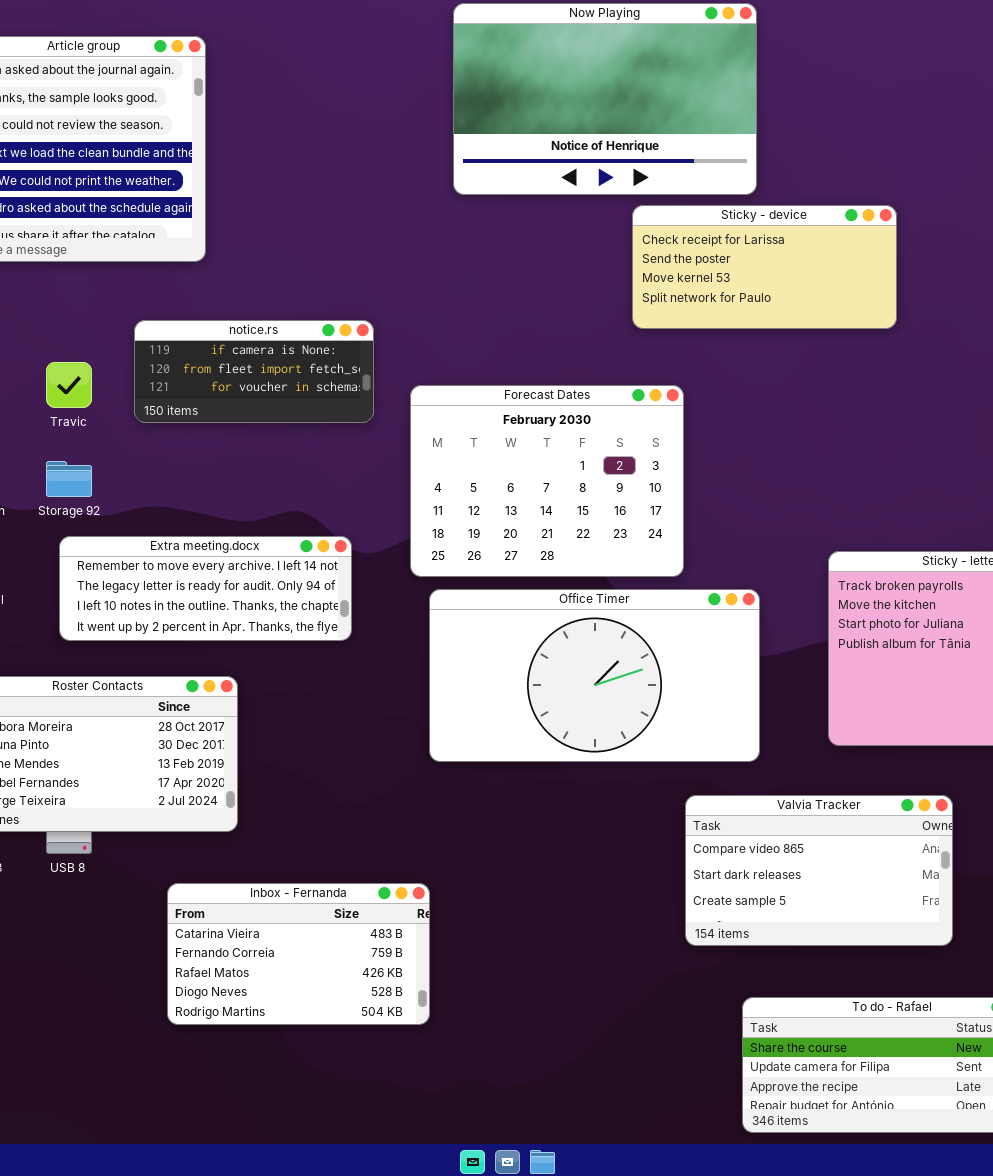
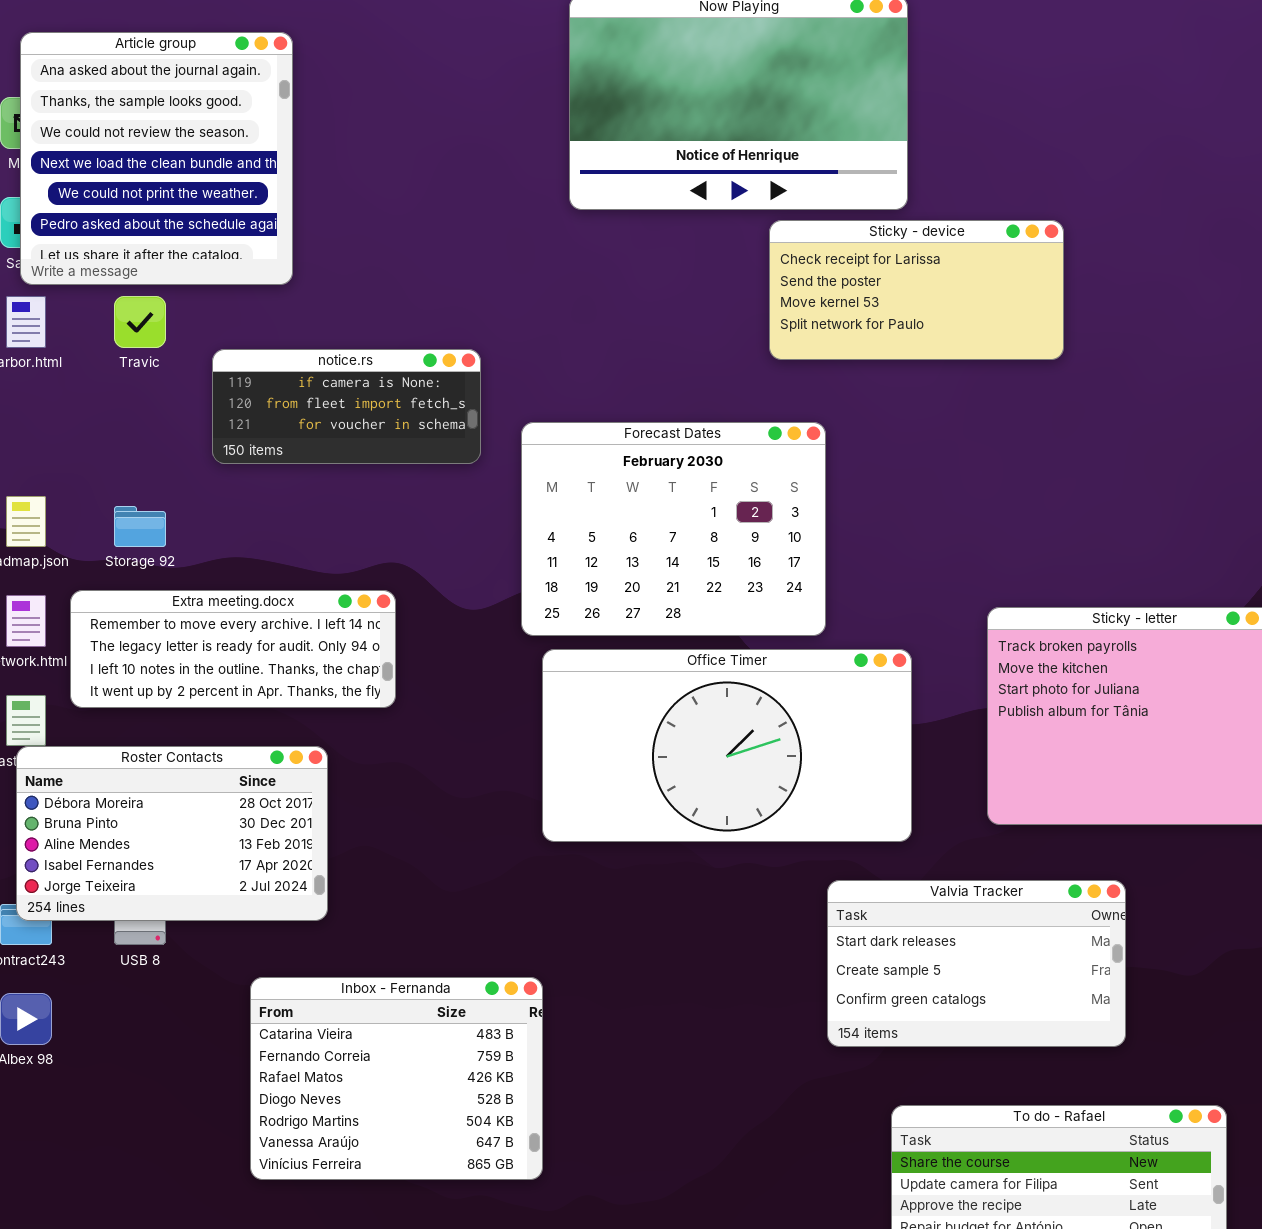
Travic: [46,362,92,408] -> [114,296,166,348], moved
Extra meeting.docx: [59,536,352,641] -> [70,590,396,708], moved
Valvia Tracker: [685,795,953,946] -> [827,880,1126,1047], scrolled down 1 row
Inbox - Fernanda: [167,883,430,1025] -> [250,977,543,1180], resized

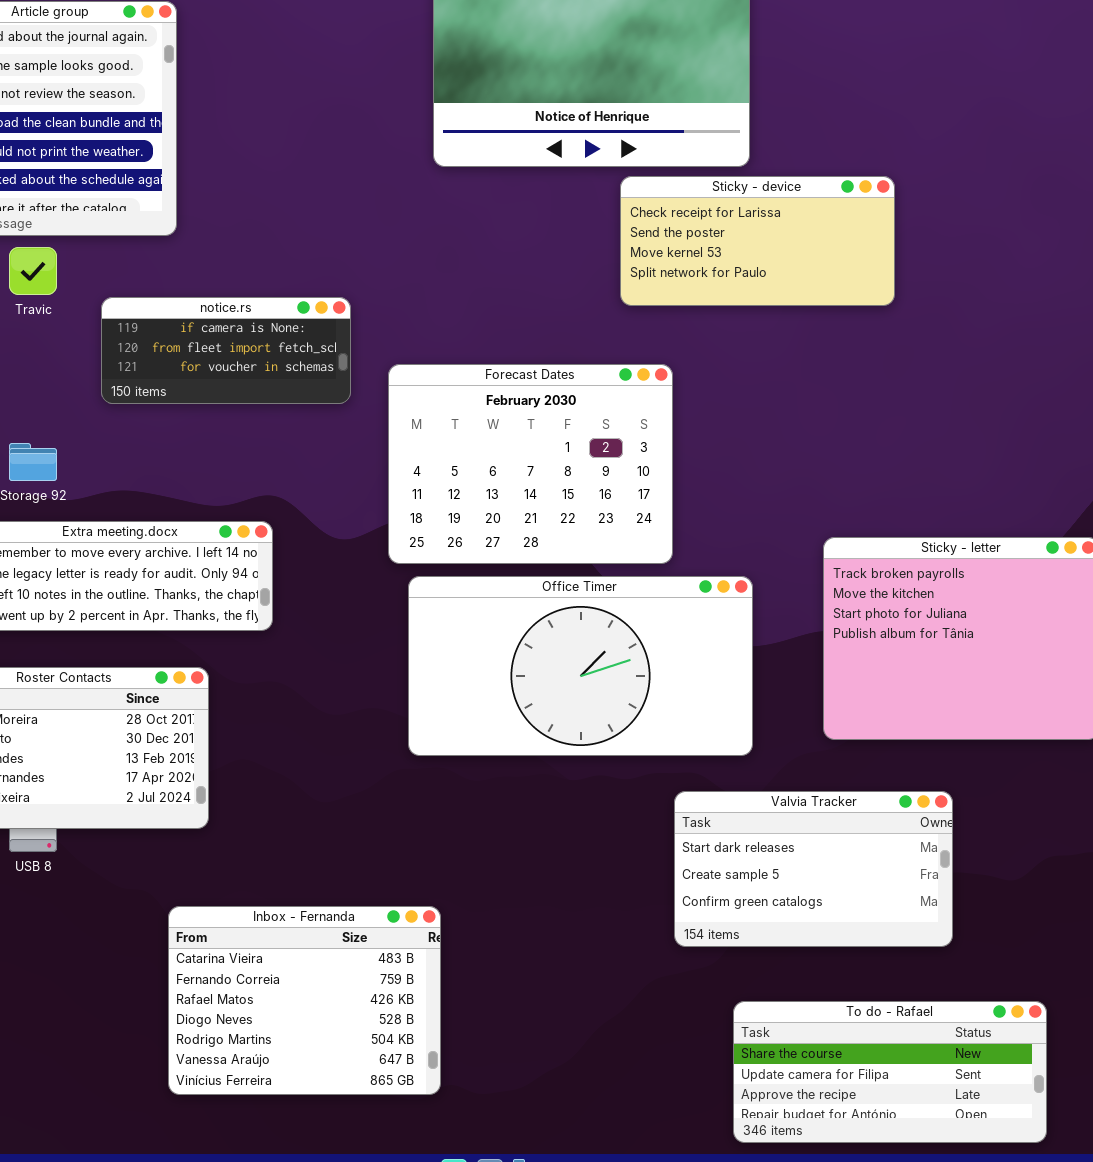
Inbox - Fernanda: [250,977,543,1180] -> [168,906,441,1095], moved

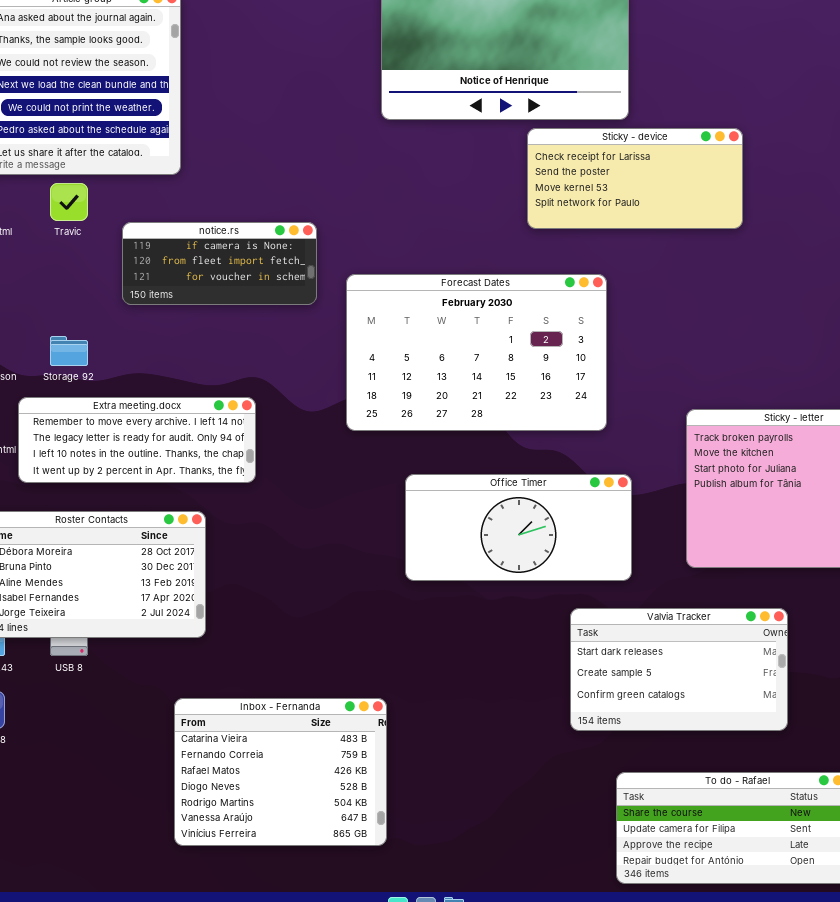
Forecast Dates: [388,364,673,564] -> [346,274,607,431], resized
Office Timer: [408,576,753,756] -> [405,474,632,581], resized

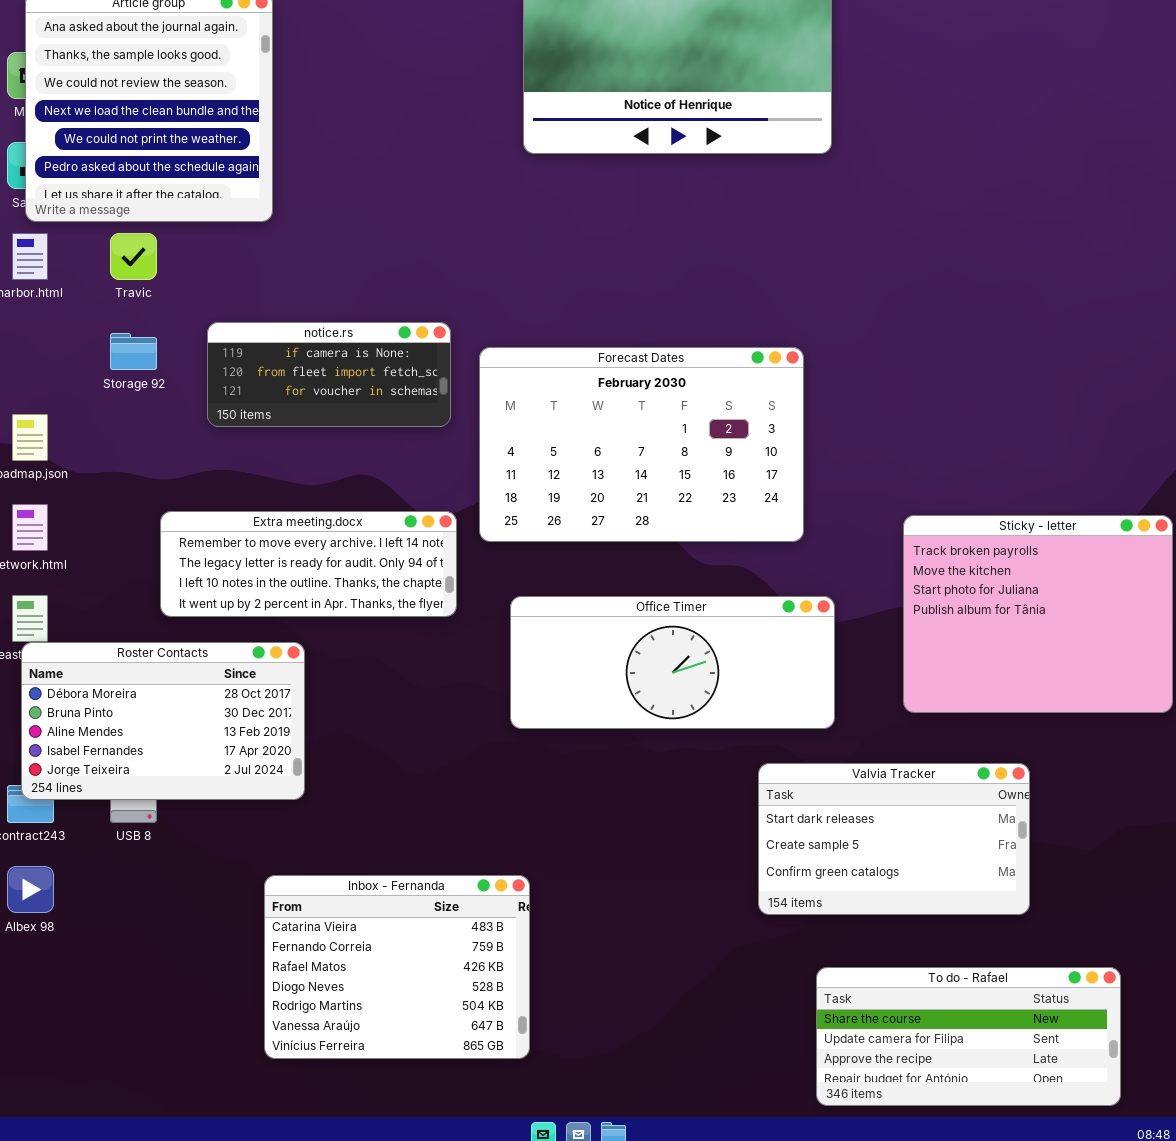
Sticky - device: [527,128,743,229] -> none, closed
notice.rs: [122,222,317,305] -> [207,322,451,427], moved
Storage 92: [50,336,88,366] -> [110,333,157,370], moved
Extra meeting.docx: [18,397,256,483] -> [160,511,457,617], moved
Office Timer: [405,474,632,581] -> [510,596,835,729], resized

